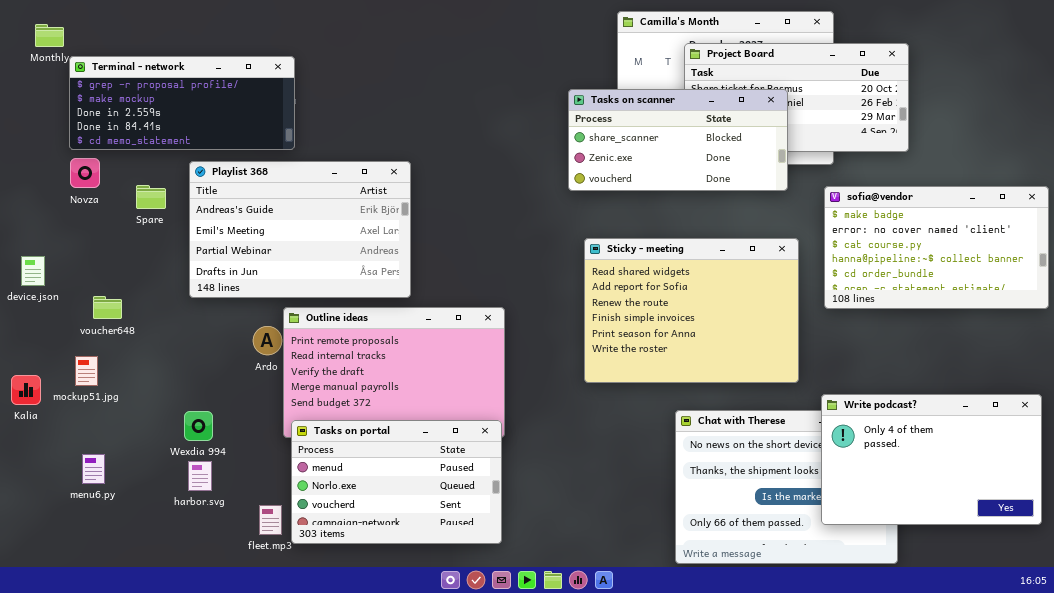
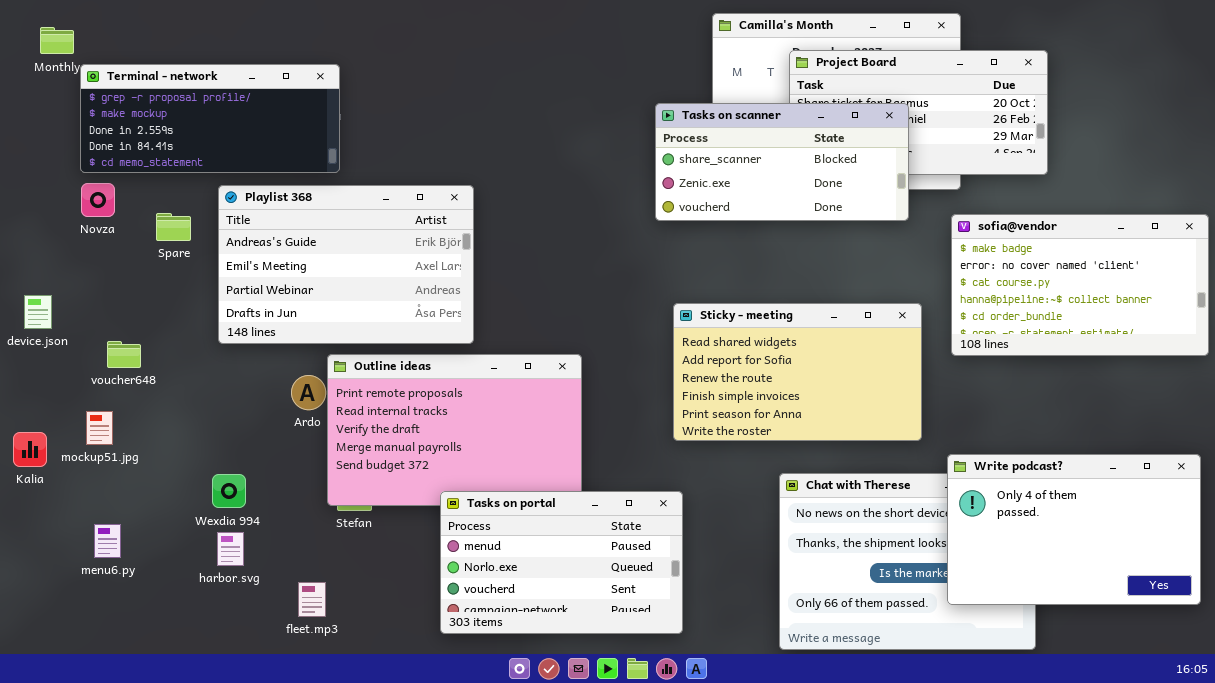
Sticky - meeting: [584,238,799,383] -> [673,303,922,441], resized
Tasks on portal: [291,420,502,544] -> [440,491,683,634], moved

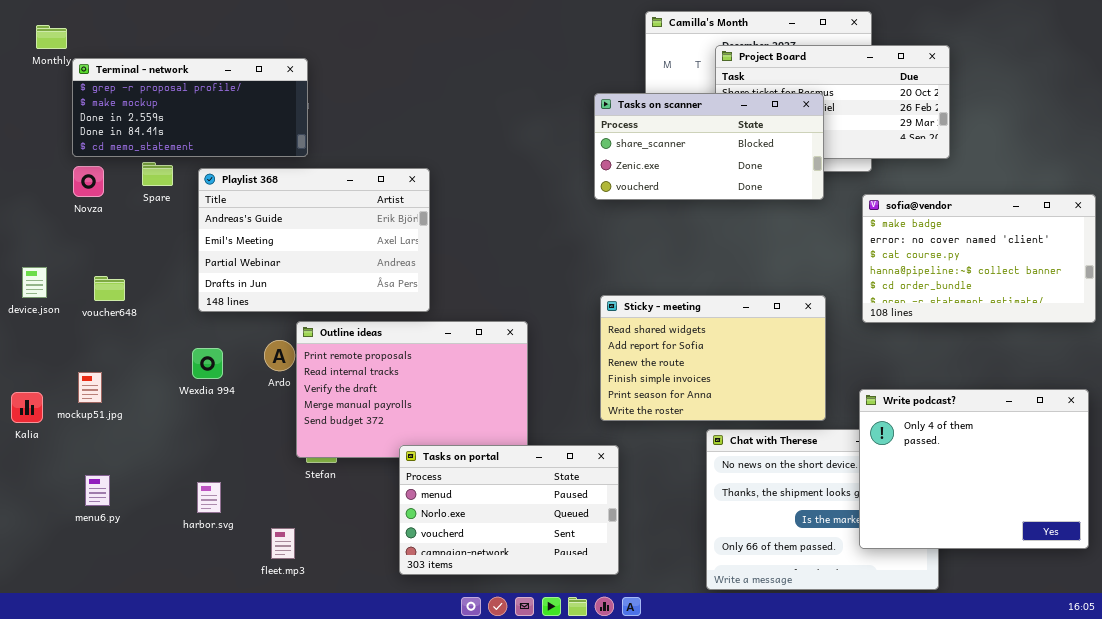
Spare: [156,213,191,241] -> [142,162,173,186], moved
Sticky - meeting: [673,303,922,441] -> [600,295,826,421], moved
voucher648: [107,341,141,368] -> [94,276,125,301], moved
Write podcast?: [947,454,1201,605] -> [859,389,1089,549], resized
Wexdia 994: [212,474,246,508] -> [192,348,223,379], moved

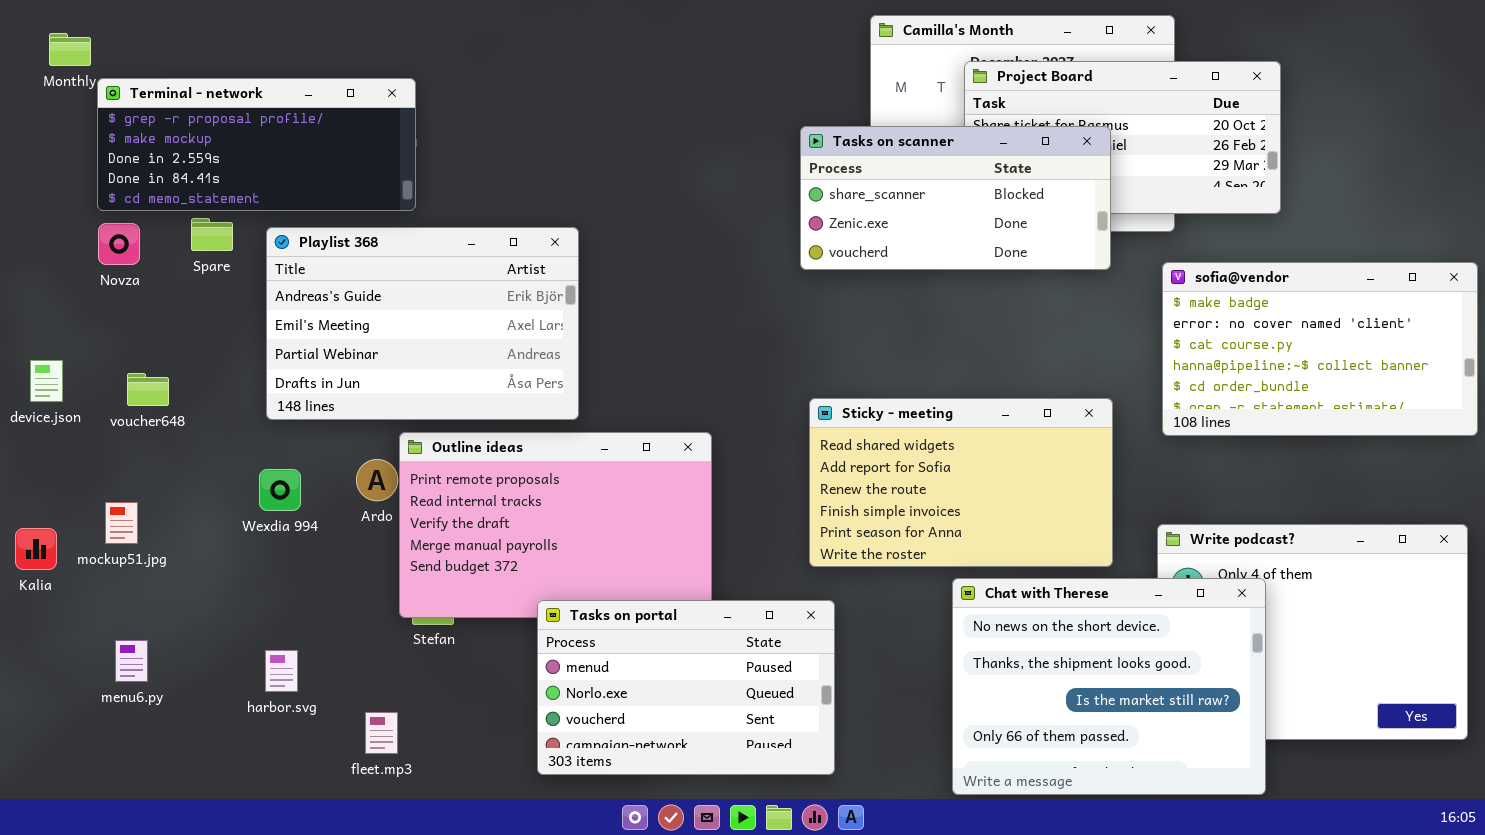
Chat with Therese: [706,429,939,590] -> [952,578,1266,795], raised

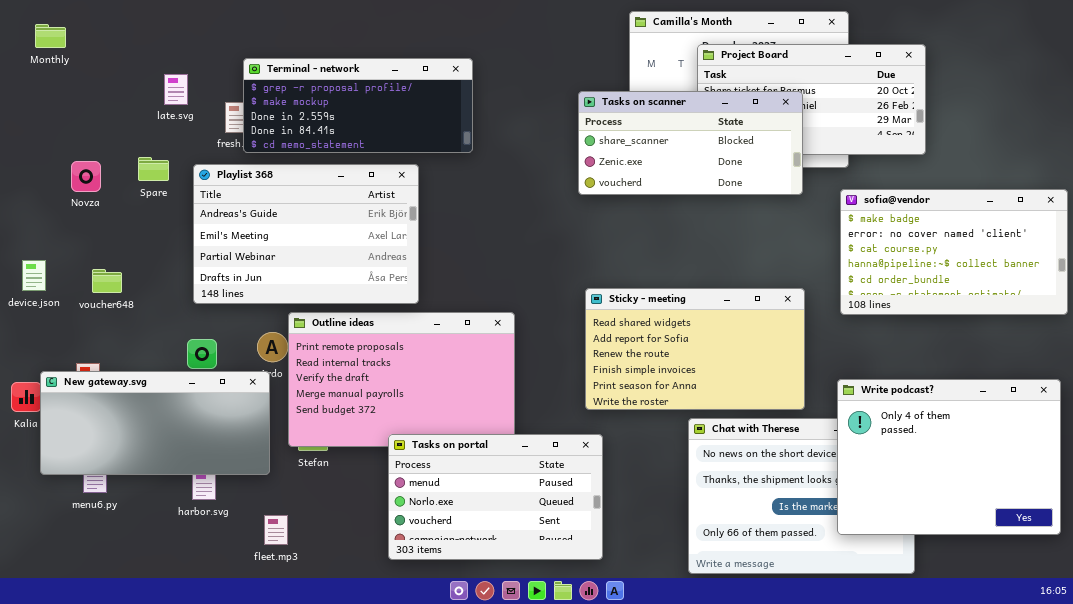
Terminal - network: [97,78,416,211] -> [243,58,473,153], moved
New gateway.svg: none -> [40,371,270,475], opened
Write podcast?: [1157,524,1468,740] -> [837,379,1061,535], raised

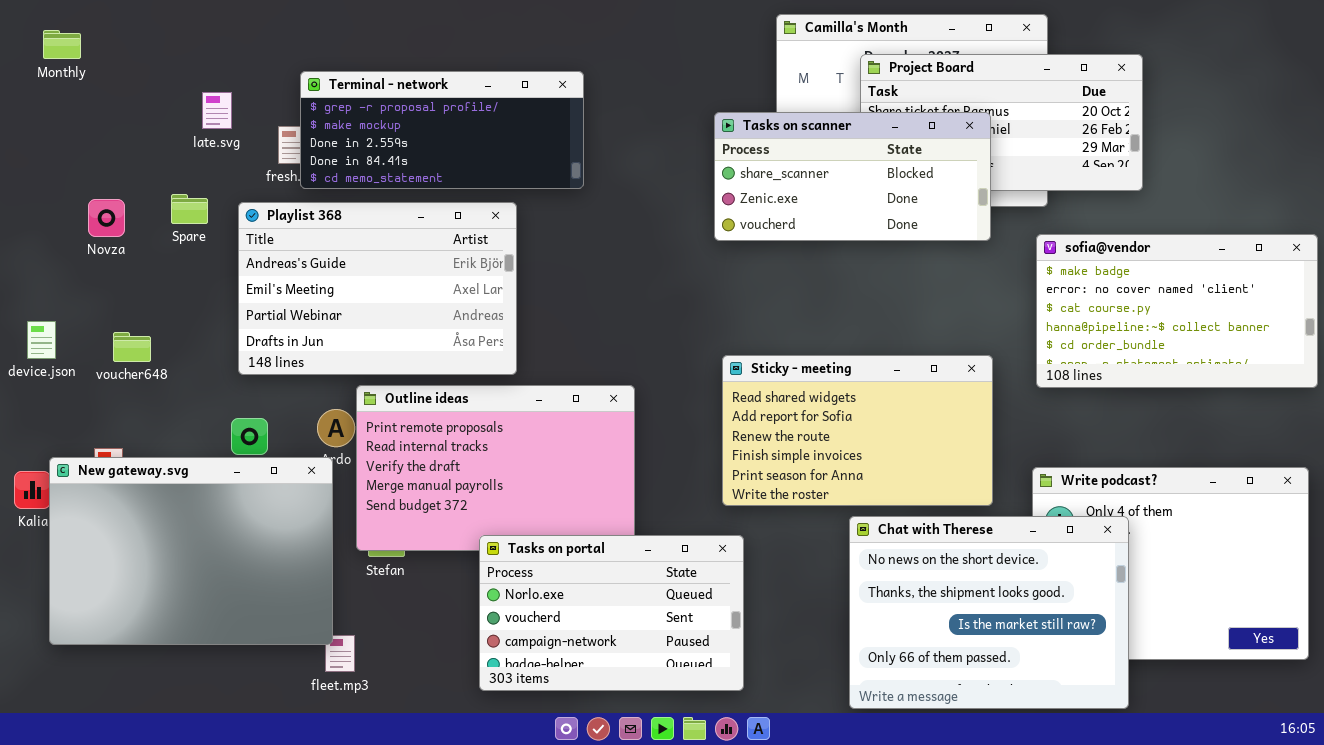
New gateway.svg: [40,371,270,475] -> [49,457,333,645], resized
Chat with Therese: [688,418,915,574] -> [849,516,1129,709], raised
Tasks on portal: [388,434,603,560] -> [479,535,744,691], scrolled down 1 row

